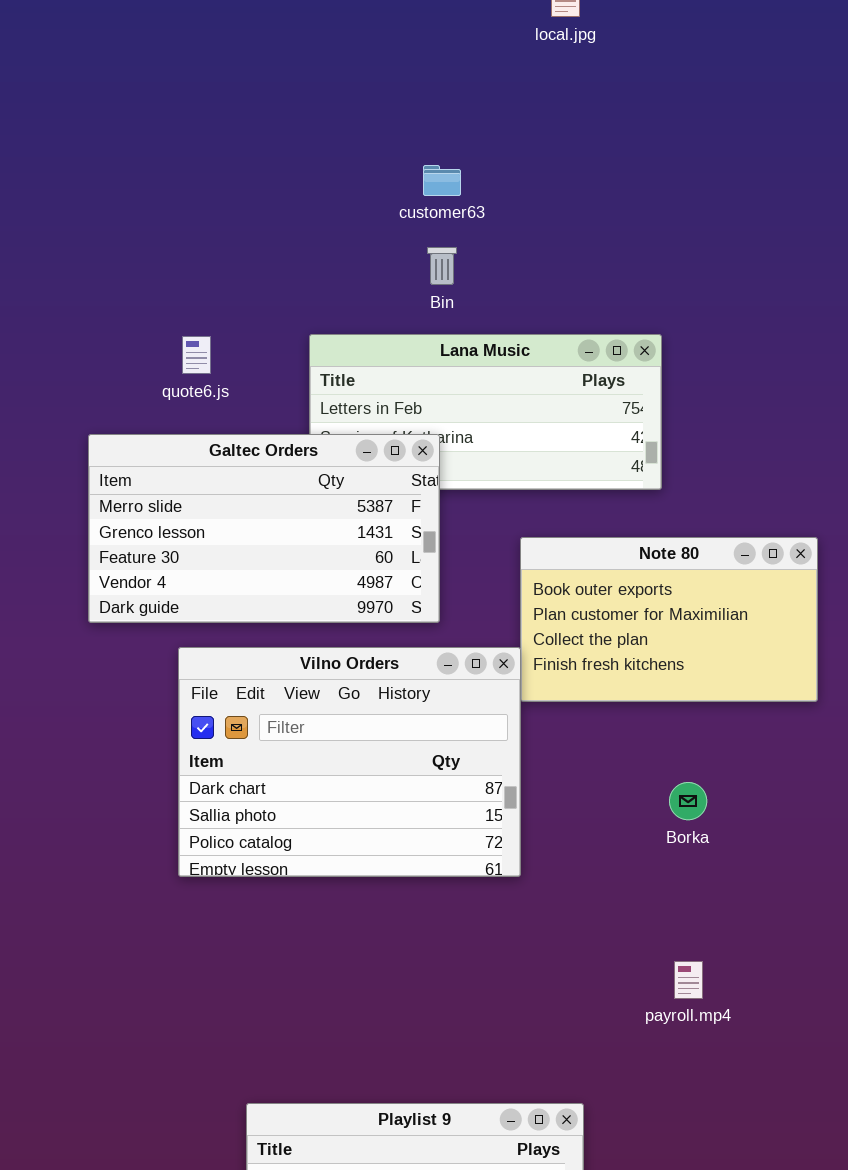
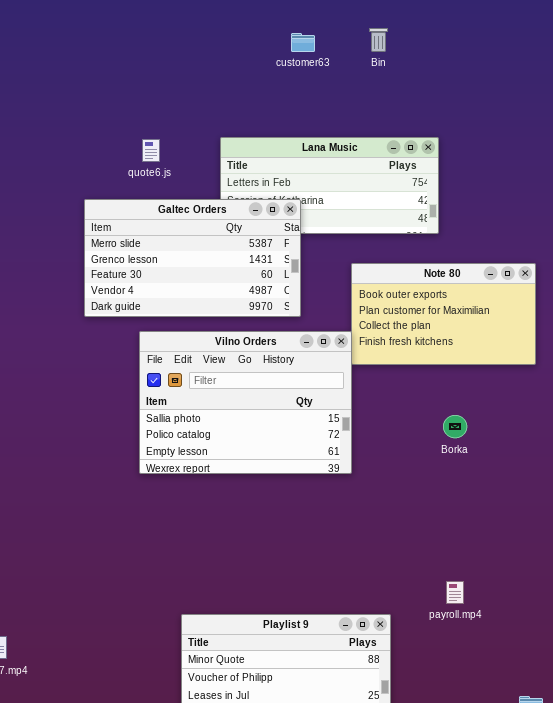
Bin: [427,247,457,285] -> [369,28,388,52], moved
Vilno Orders: [178,647,521,877] -> [139,331,352,474], scrolled down 1 row
payroll.mp4: [674,961,703,999] -> [446,581,464,604], moved

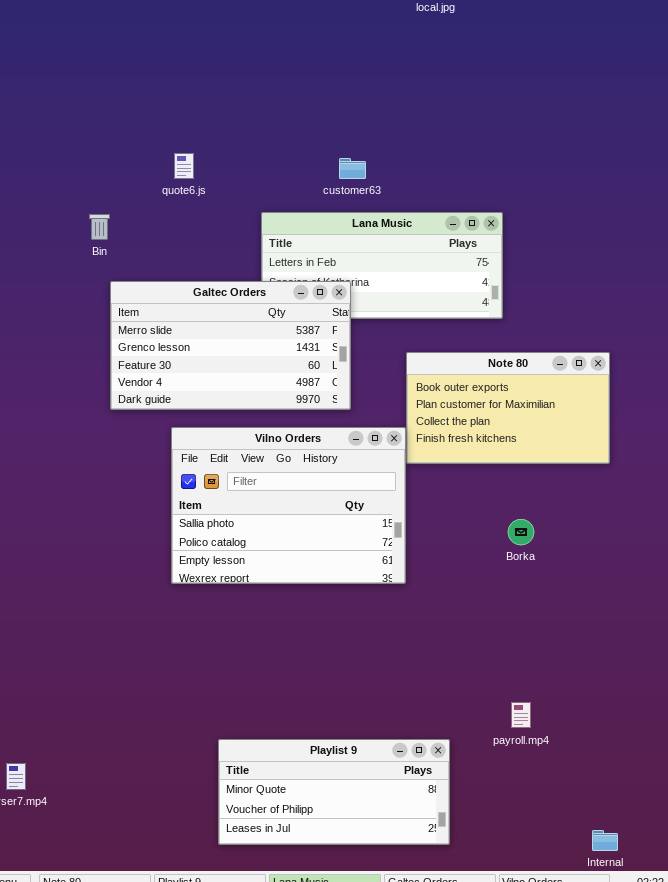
Bin: [369,28,388,52] -> [89,214,110,240], moved
customer63: [291,33,315,52] -> [339,158,366,179], moved
quote6.js: [142,139,160,162] -> [174,153,194,179], moved

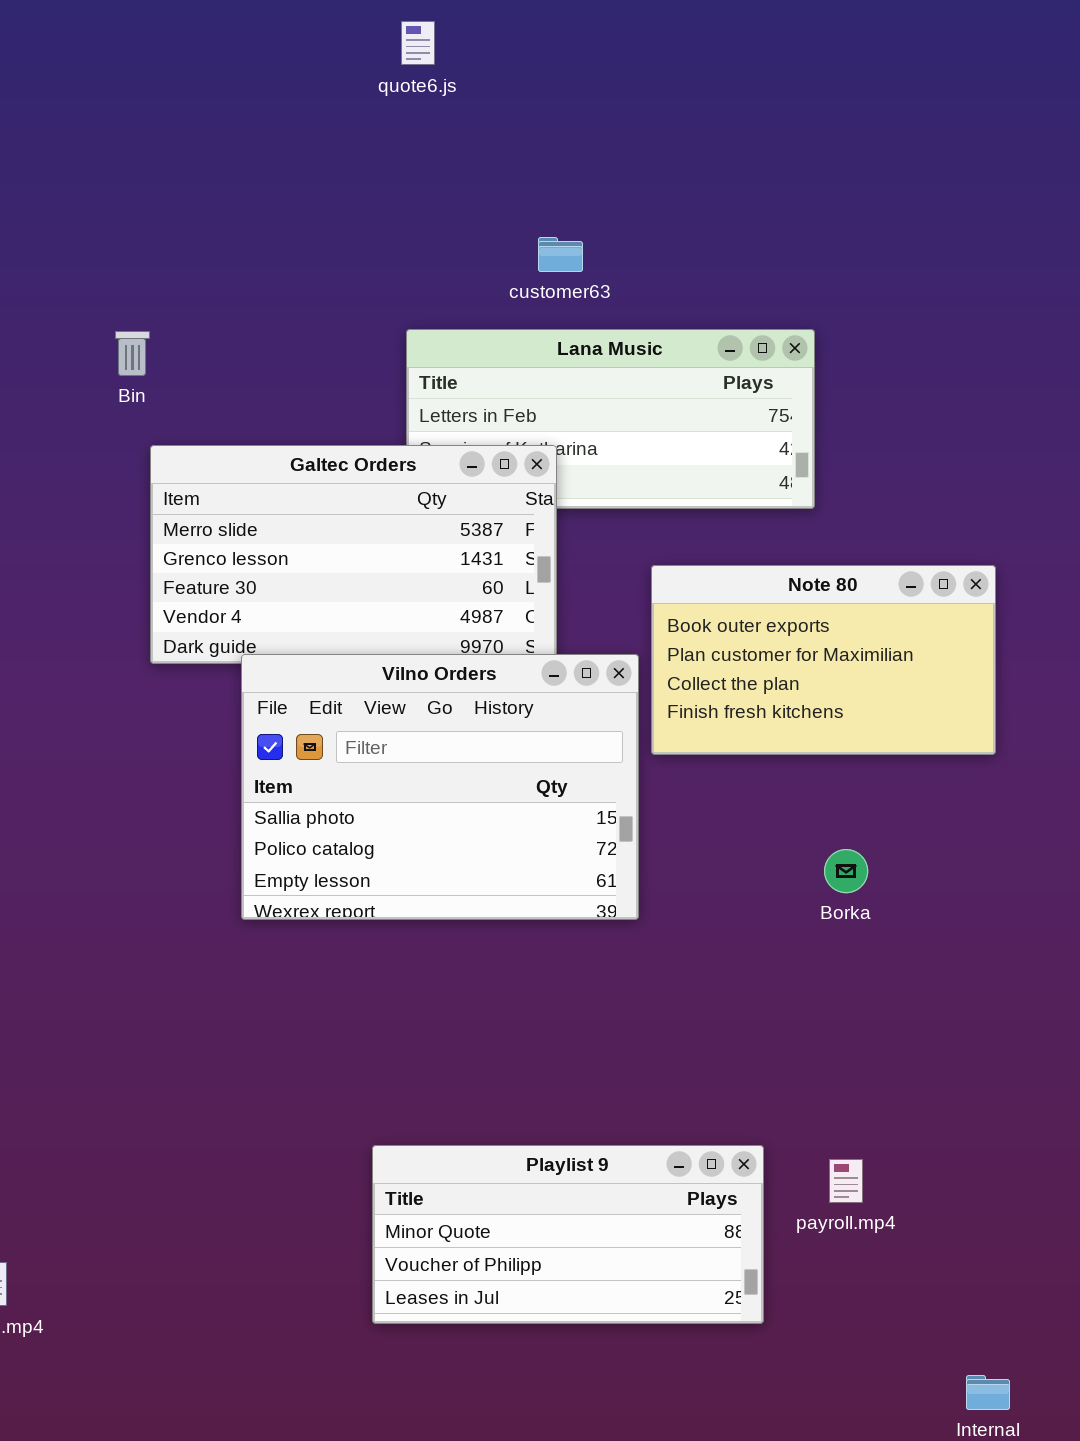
quote6.js: [174,153,194,179] -> [401,21,435,65], moved
Vilno Orders: [171,427,406,584] -> [241,654,639,920], moved
Playlist 9: [218,739,450,845] -> [372,1145,764,1324], moved

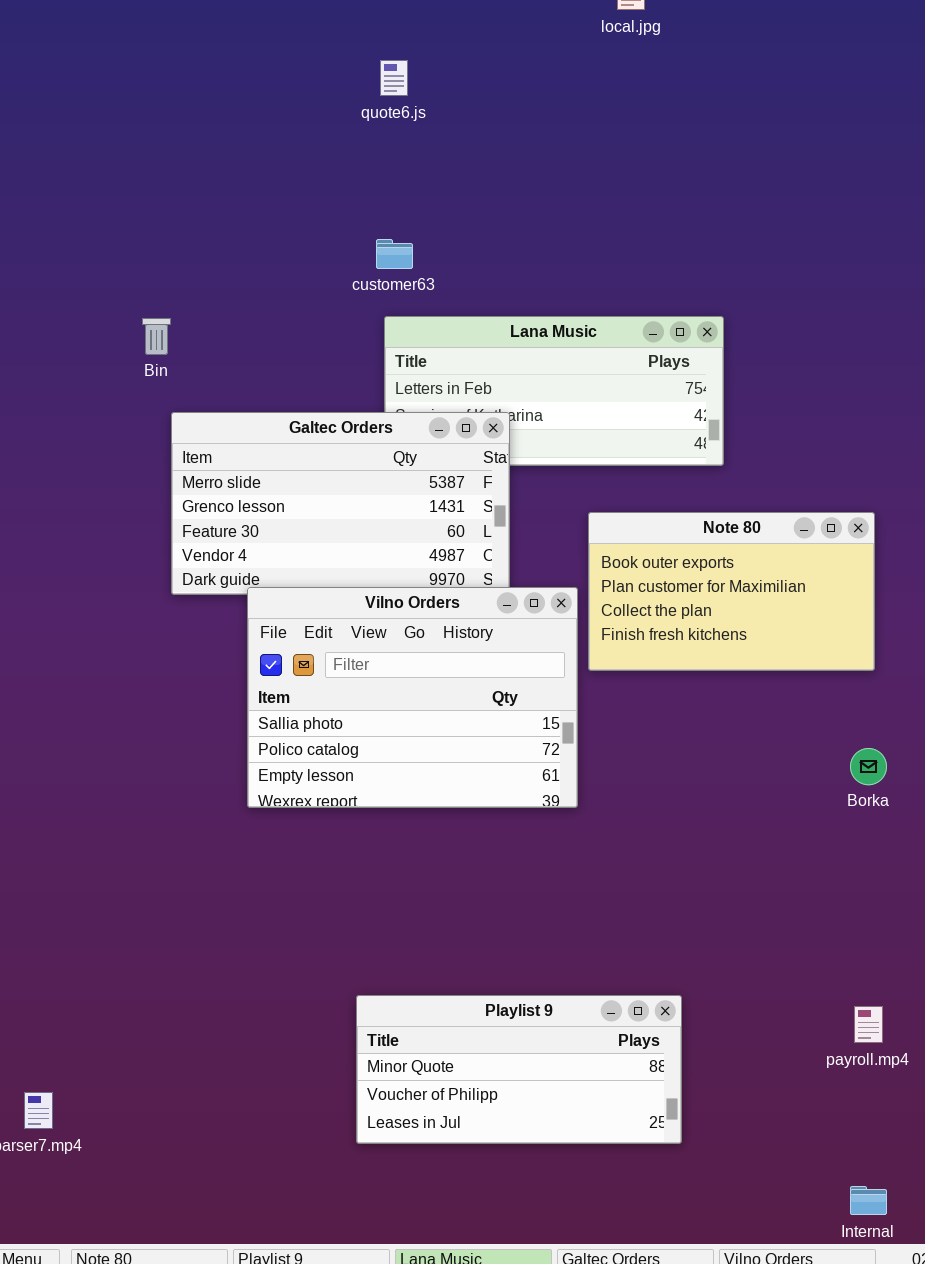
customer63: [538,237,583,272] -> [376,239,413,269], moved
Borka: [824,849,868,893] -> [850,748,887,785], moved
payroll.mp4: [829,1159,863,1203] -> [854,1006,883,1043], moved

